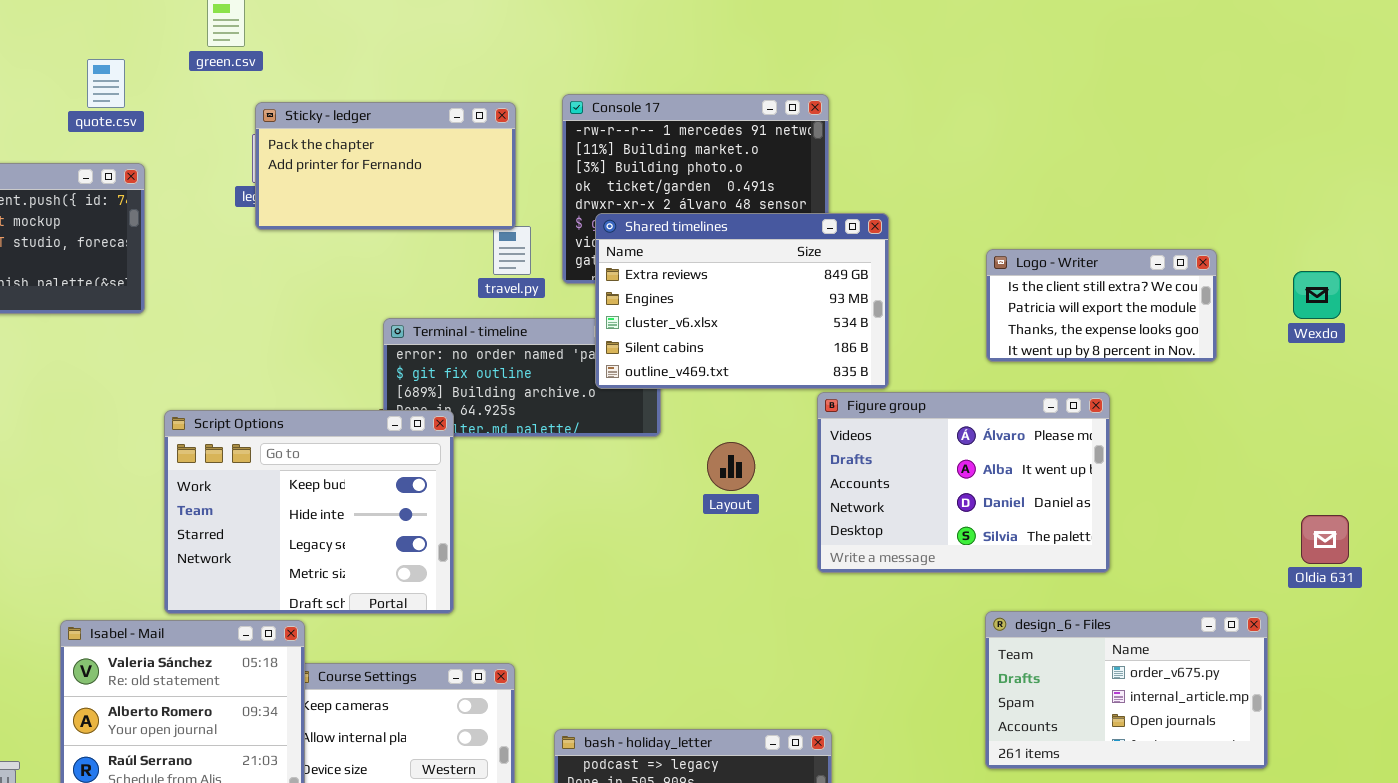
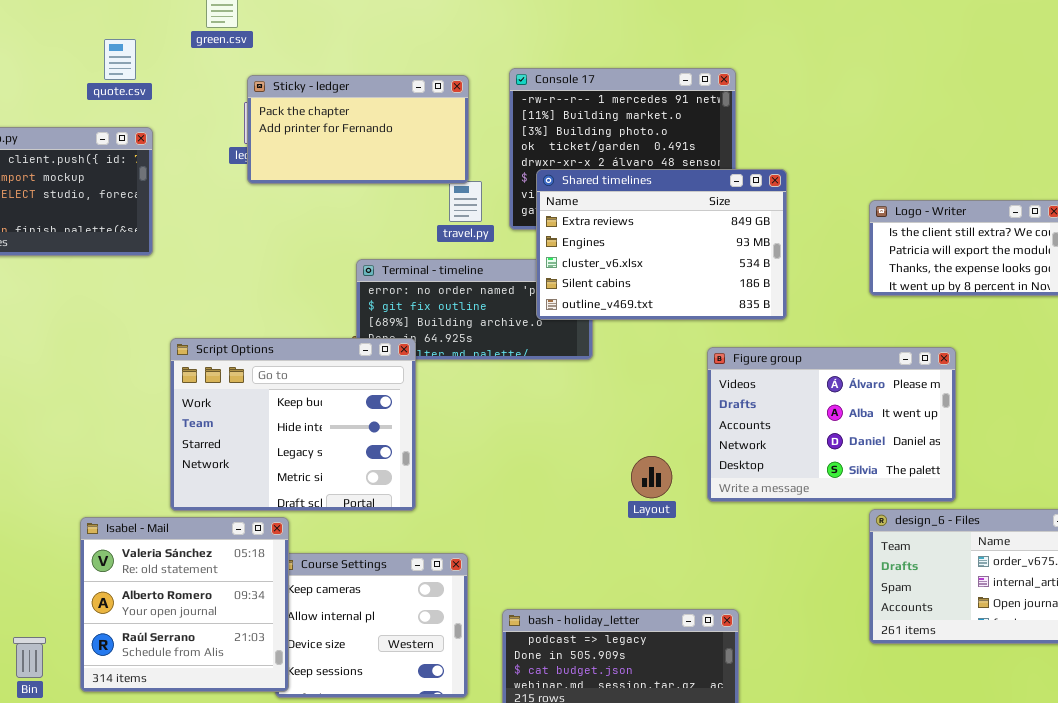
Figure group: [817,392,1110,573] -> [707,347,956,502], moved
Layout: [707,442,755,491] -> [631,456,672,498], moved

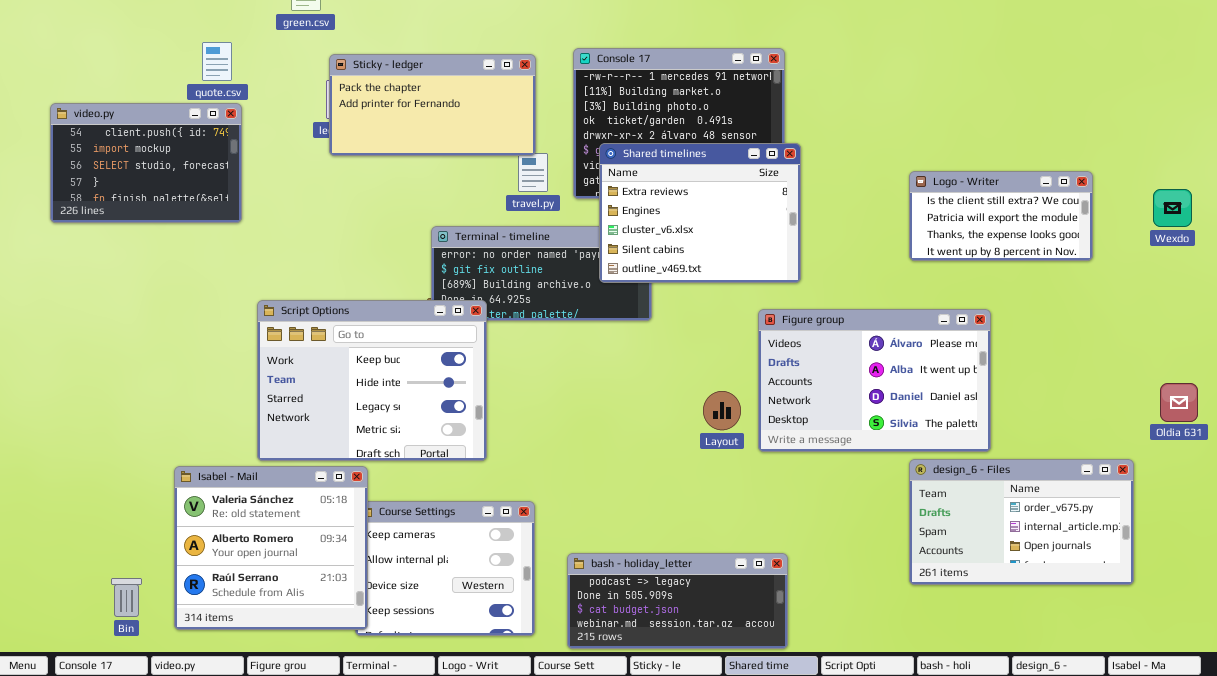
quote.csv: [104,39,136,80] -> [202,42,232,81], moved
Shared timelines: [536,169,787,320] -> [599,143,801,283], resized
Layout: [631,456,672,498] -> [703,391,741,430], moved

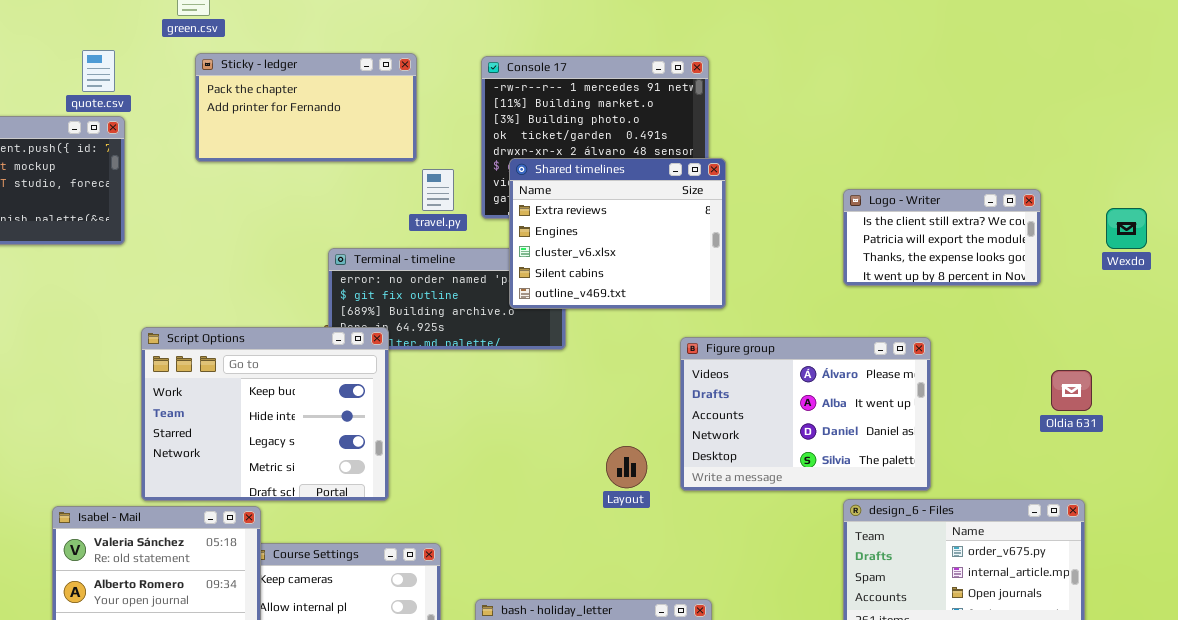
Sticky - ledger: [329,54,536,156] -> [195,53,417,162], moved
Oldia 631: [1160,383,1198,422] -> [1051,370,1092,411], moved
Layout: [703,391,741,430] -> [606,446,647,488], moved

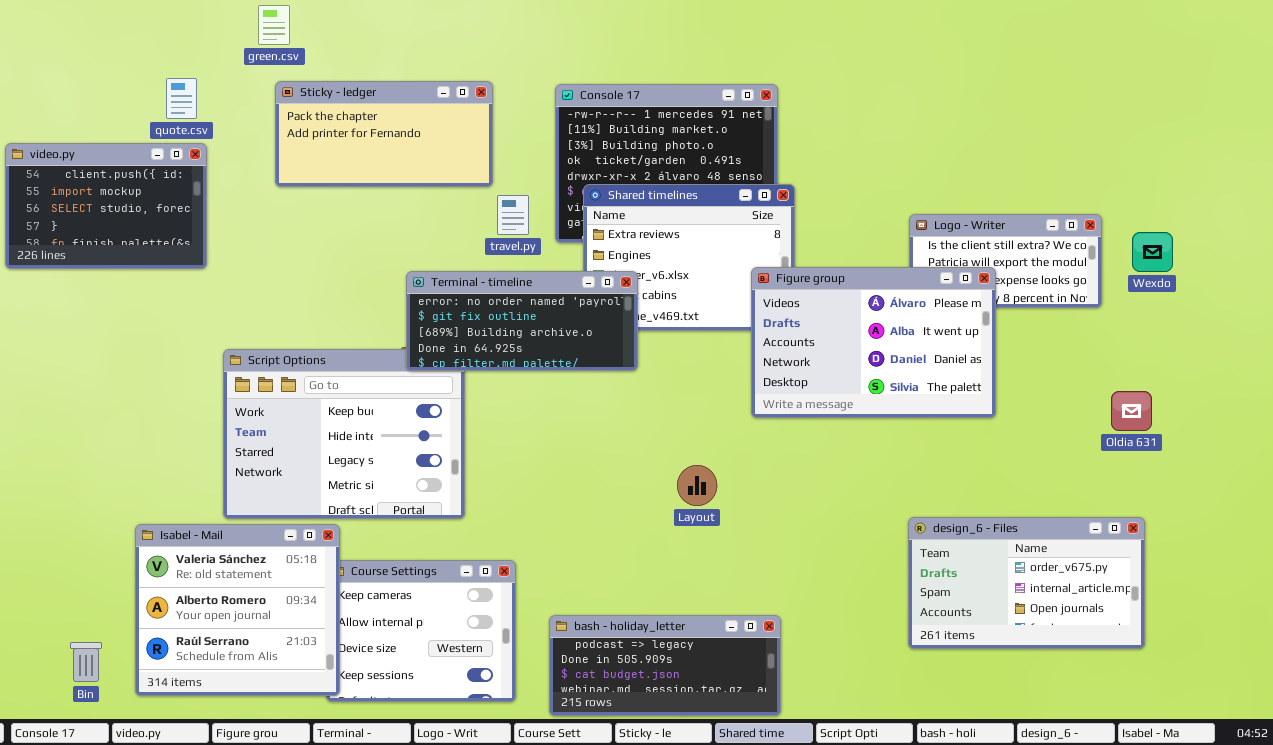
Wexdo: [1106,208,1147,249] -> [1132,232,1173,272], moved
Terminal - timeline: [328,248,566,350] -> [406,271,638,371], raised
Figure group: [680,337,931,491] -> [751,267,996,418], moved

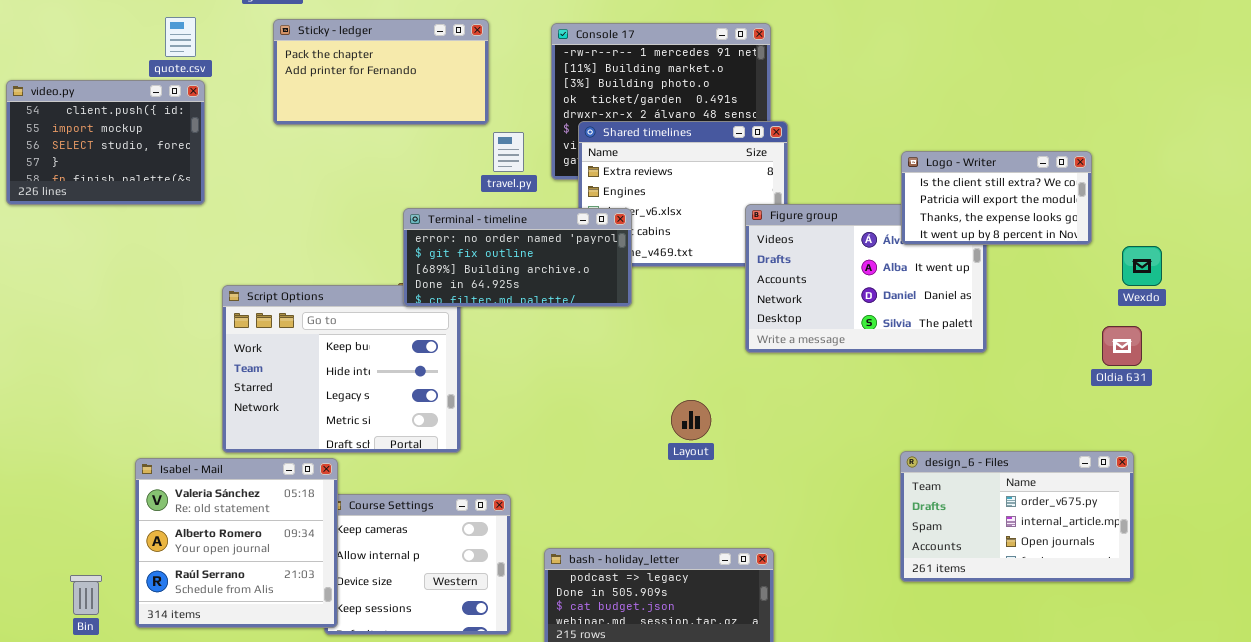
Logo - Writer: [909,214,1102,308] -> [901,151,1092,245], raised
Wexdo: [1132,232,1173,272] -> [1122,246,1162,286], moved

